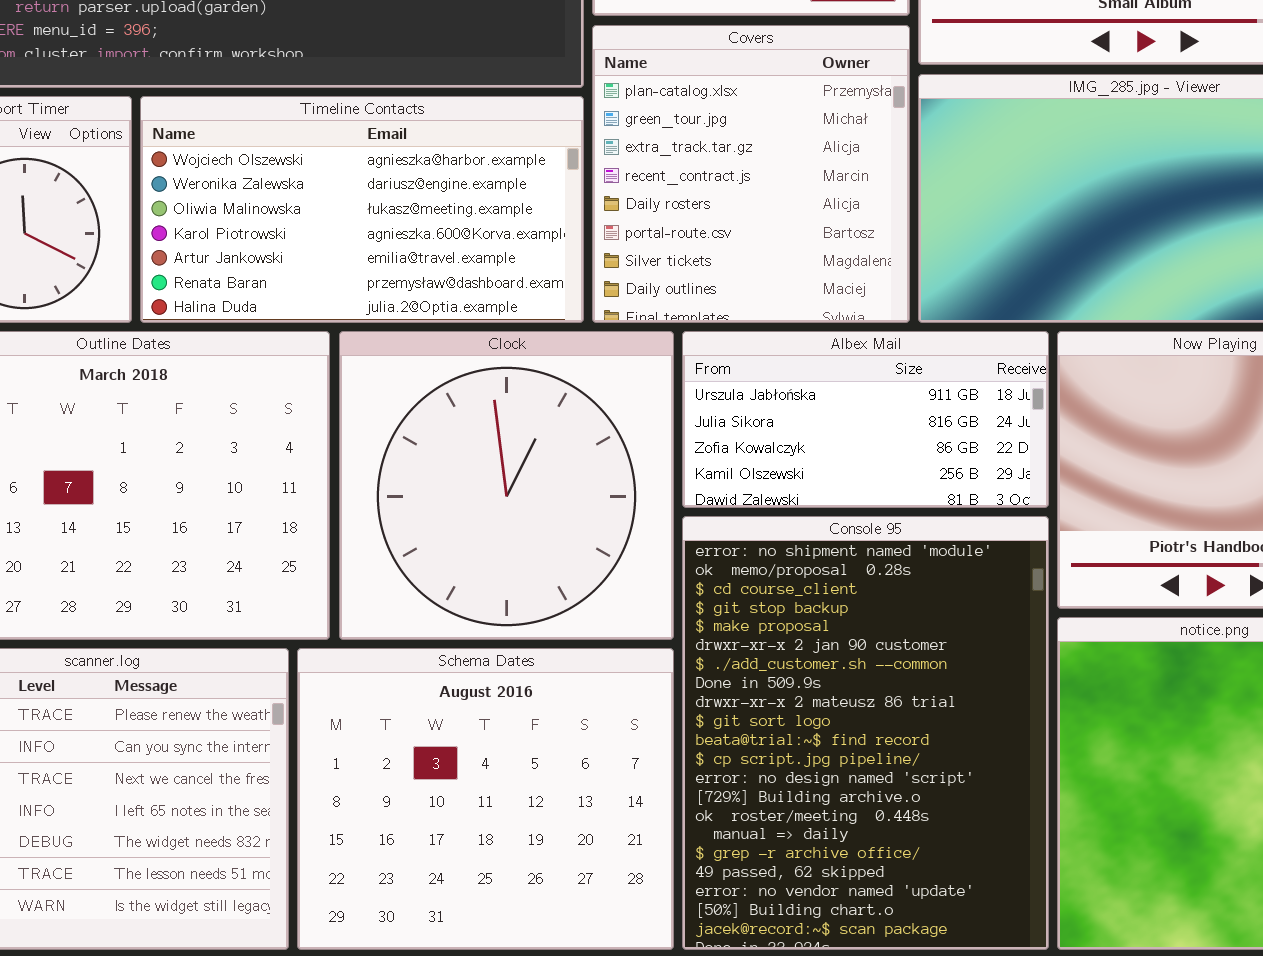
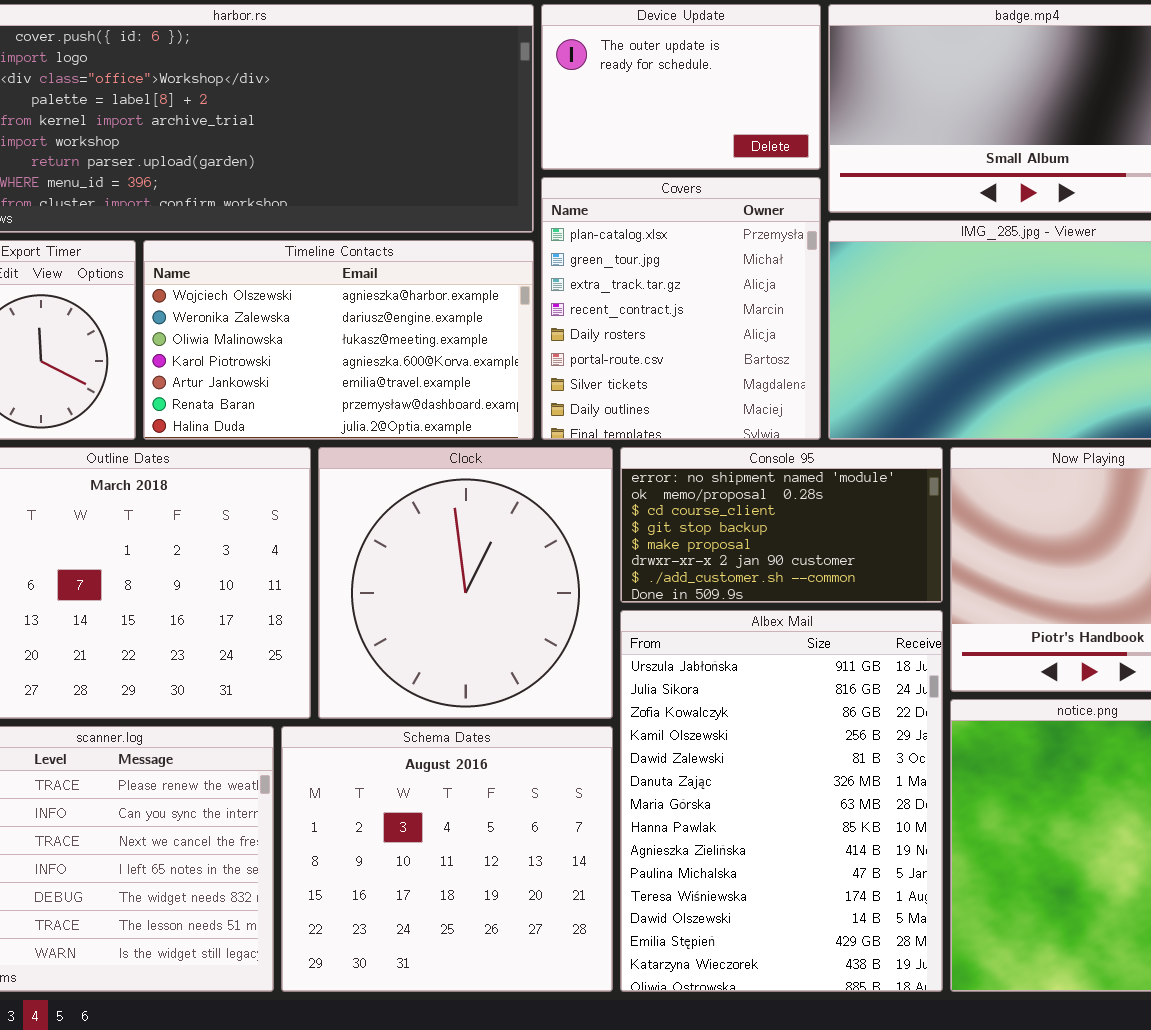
Albex Mail: [682,331,1049,508] -> [620,610,943,992], moved, resized
Console 95: [682,516,1049,950] -> [620,447,943,603], moved, resized

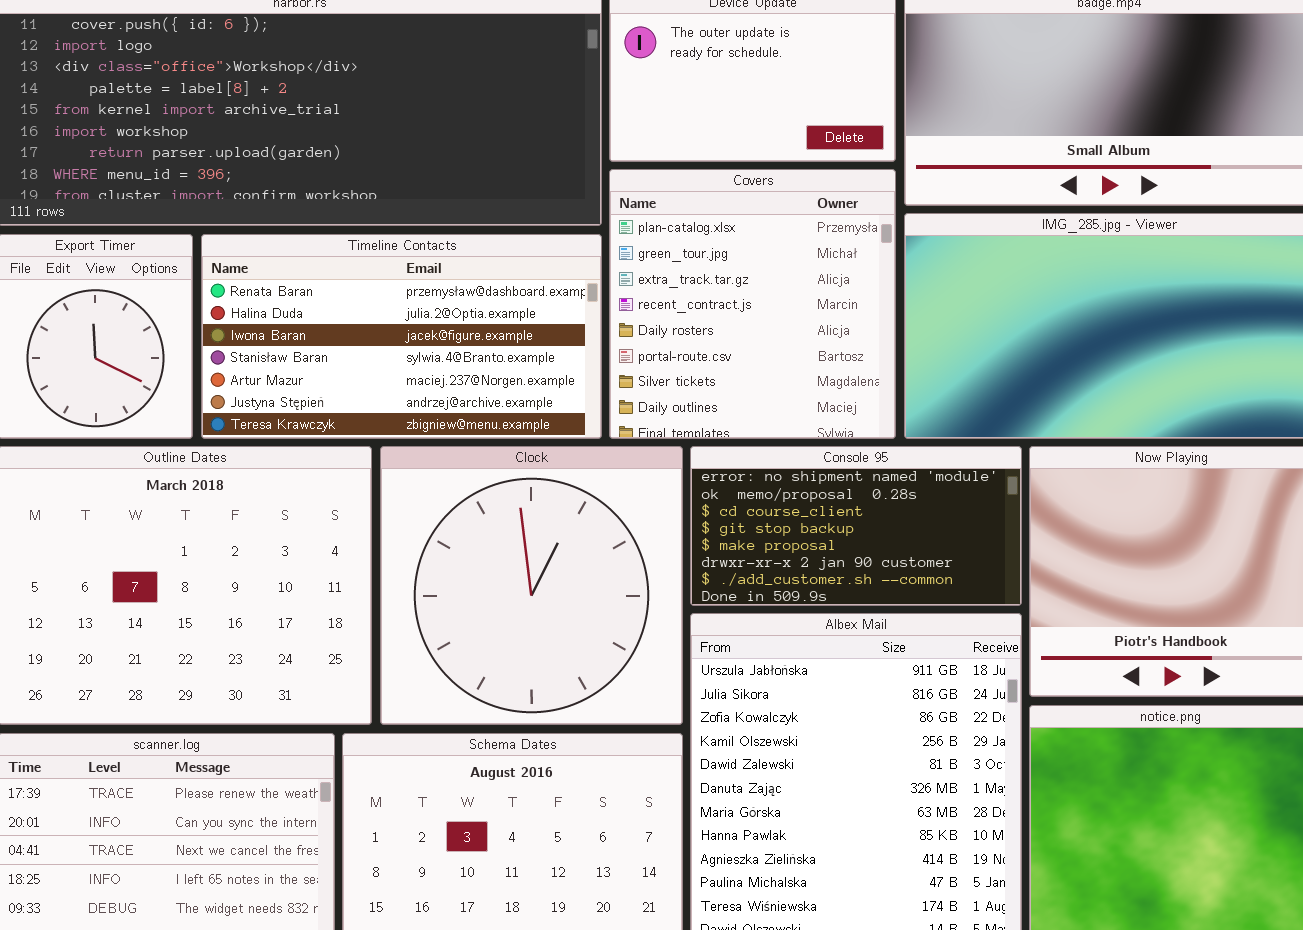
Timeline Contacts: [143,240,534,440] -> [201,234,602,439], scrolled down 5 rows

